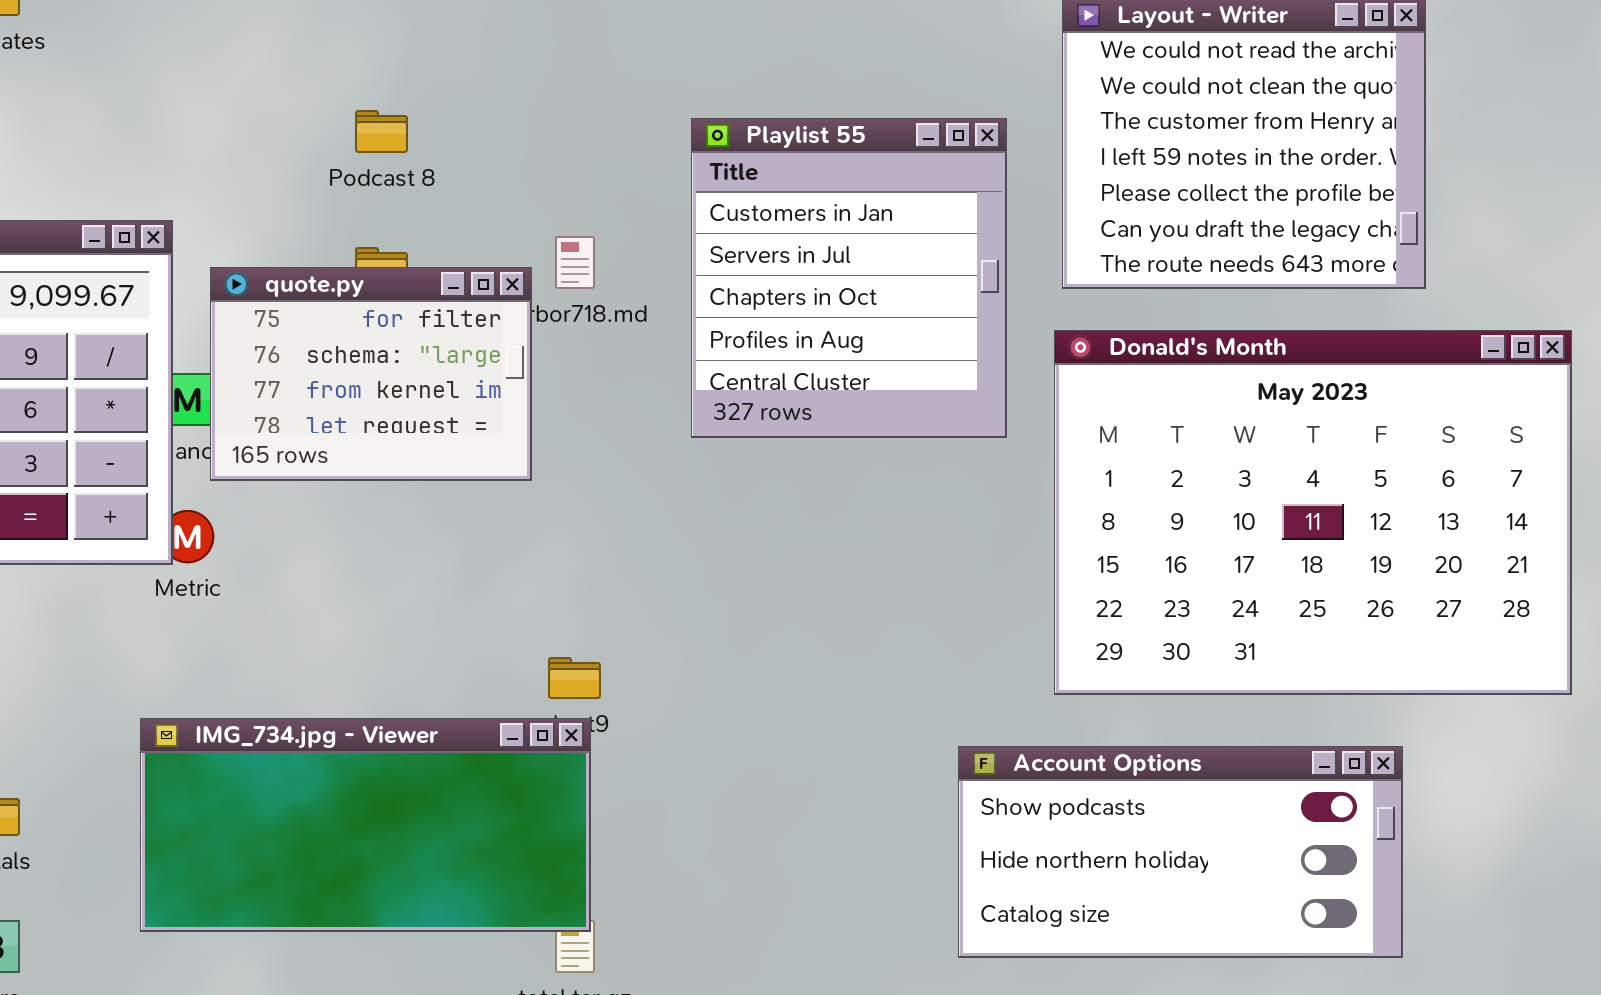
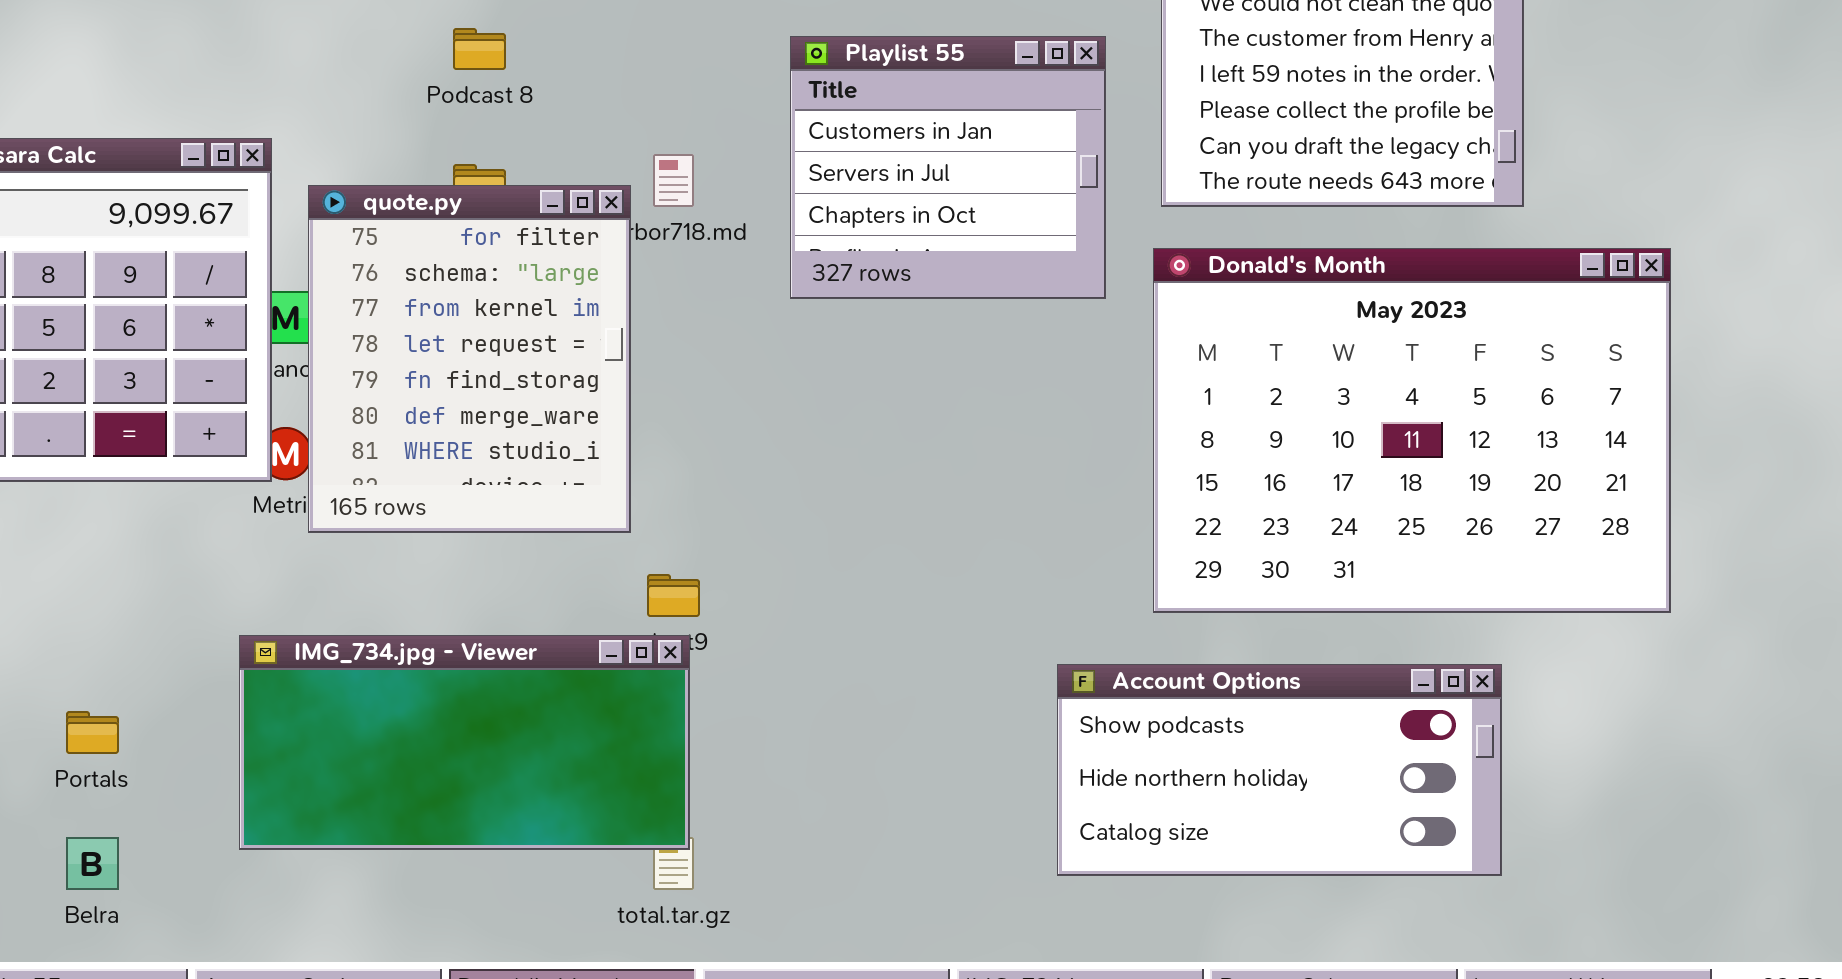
Playlist 55: [691,118,1007,438] -> [790,36,1106,299], resized
quote.py: [210,267,532,481] -> [308,185,631,533], resized

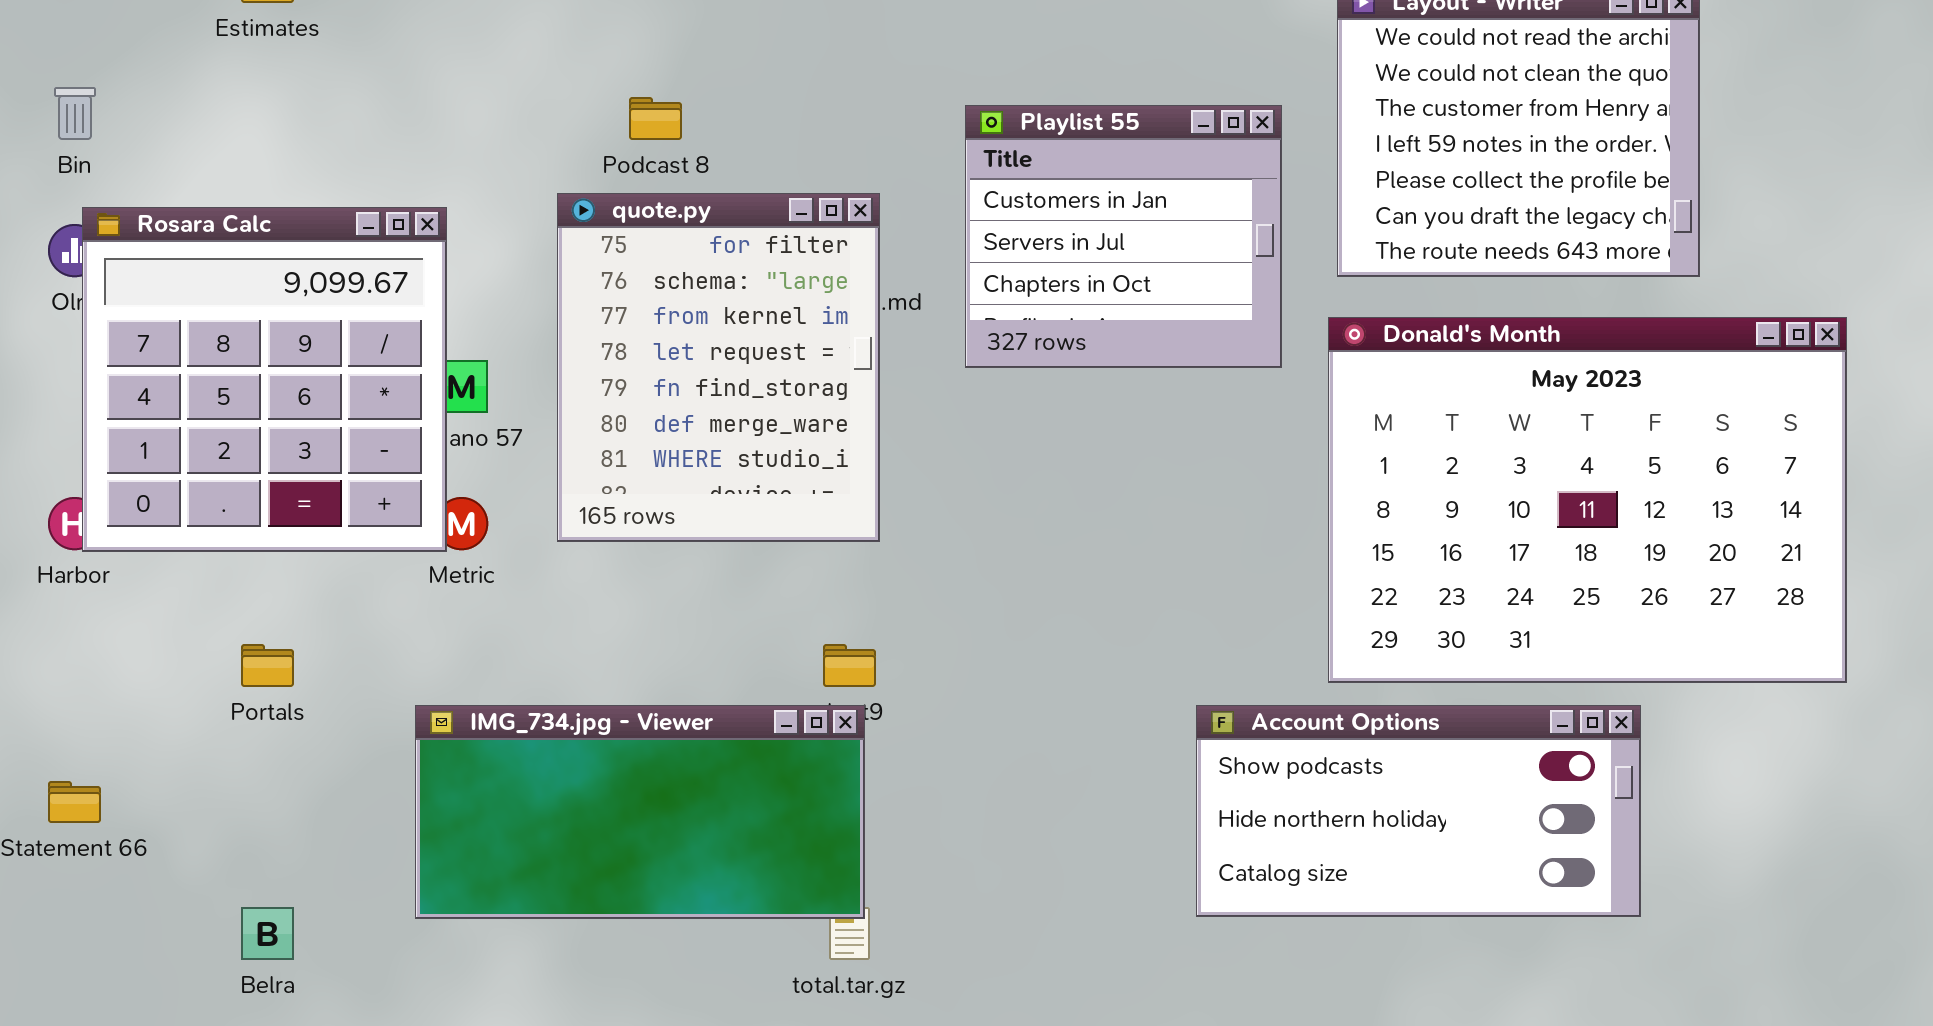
quote.py: [308,185,631,533] -> [557,193,880,542], moved
Account Options: [1057,664,1502,876] -> [1196,705,1641,917], moved
Portals: [66,711,119,754] -> [241,644,294,687], moved

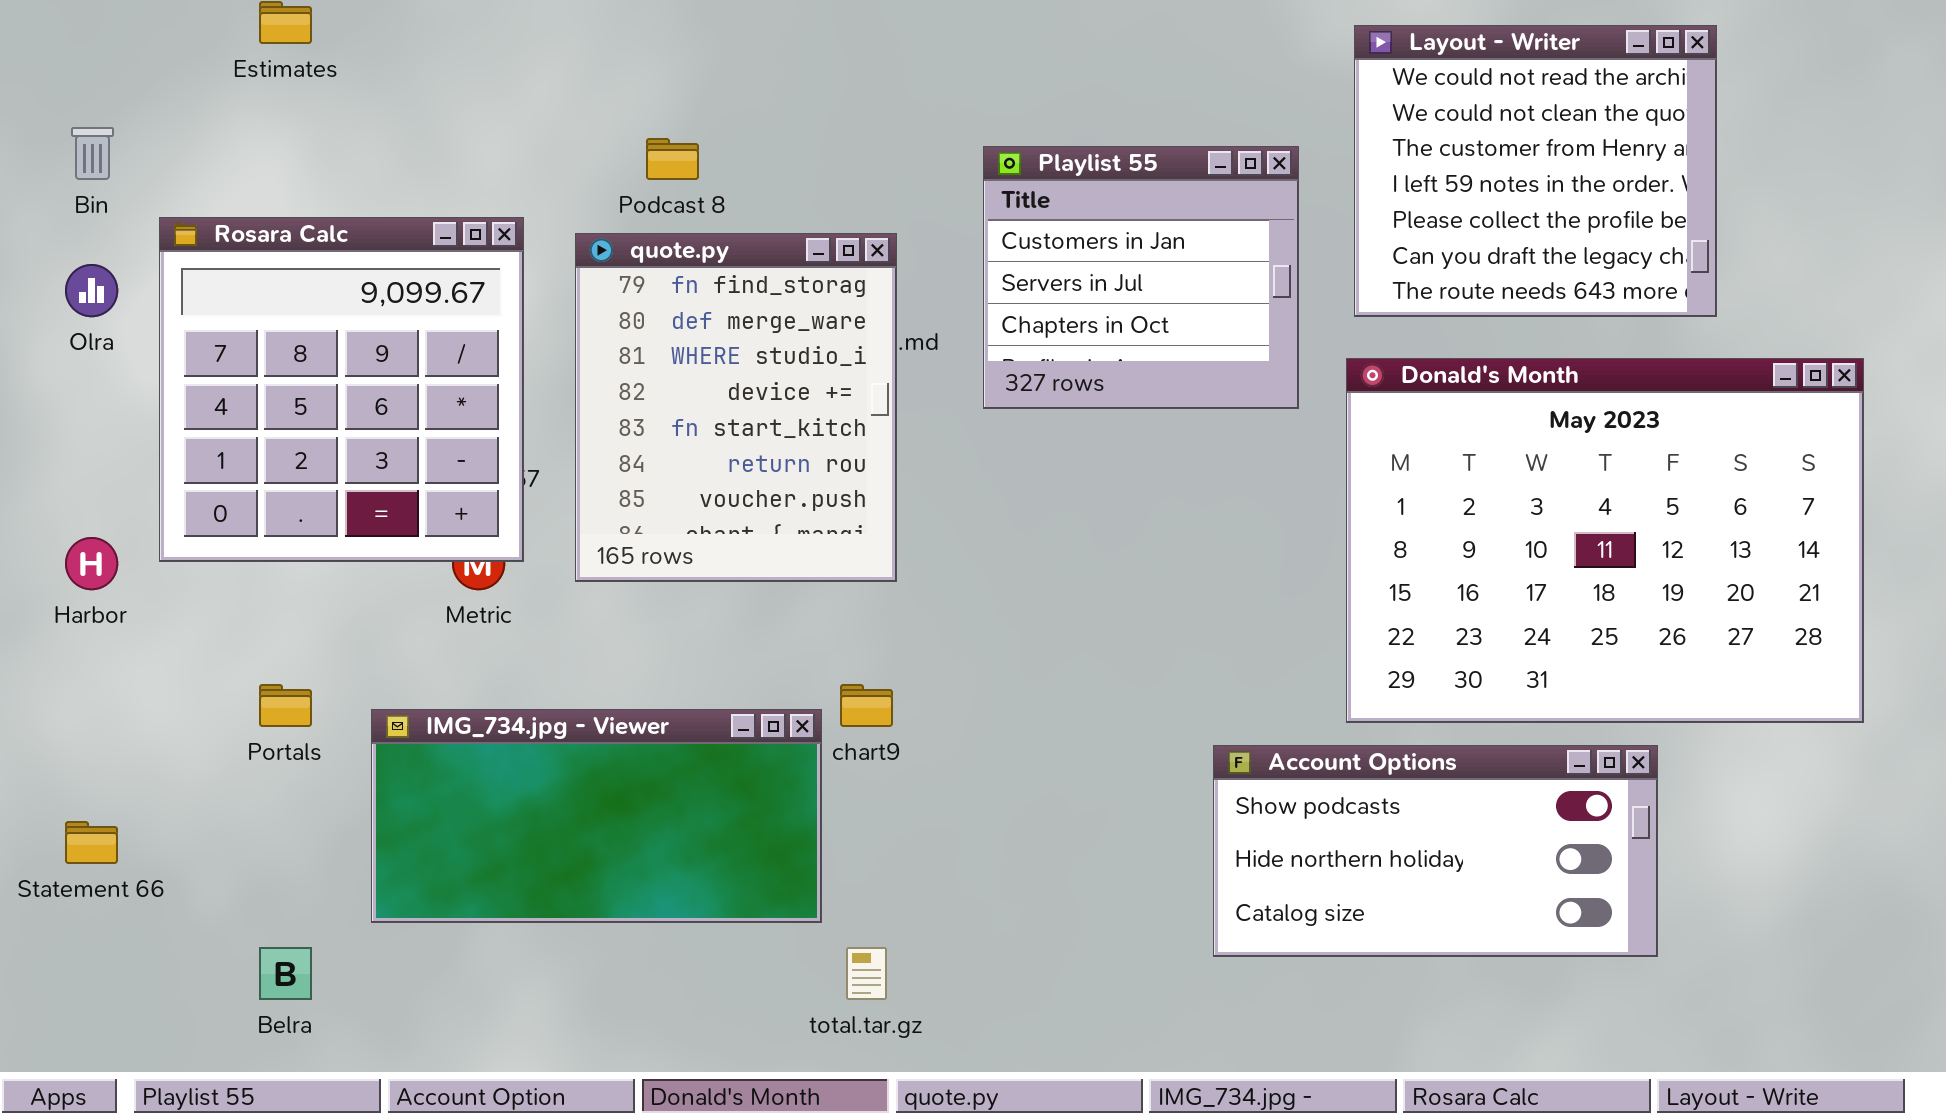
quote.py: [557,193,880,542] -> [575,233,897,582], scrolled down 4 rows
Rosara Calc: [82,207,447,552] -> [159,217,524,562], moved
IMG_734.jpg - Viewer: [415,705,865,919] -> [371,709,822,923], moved

